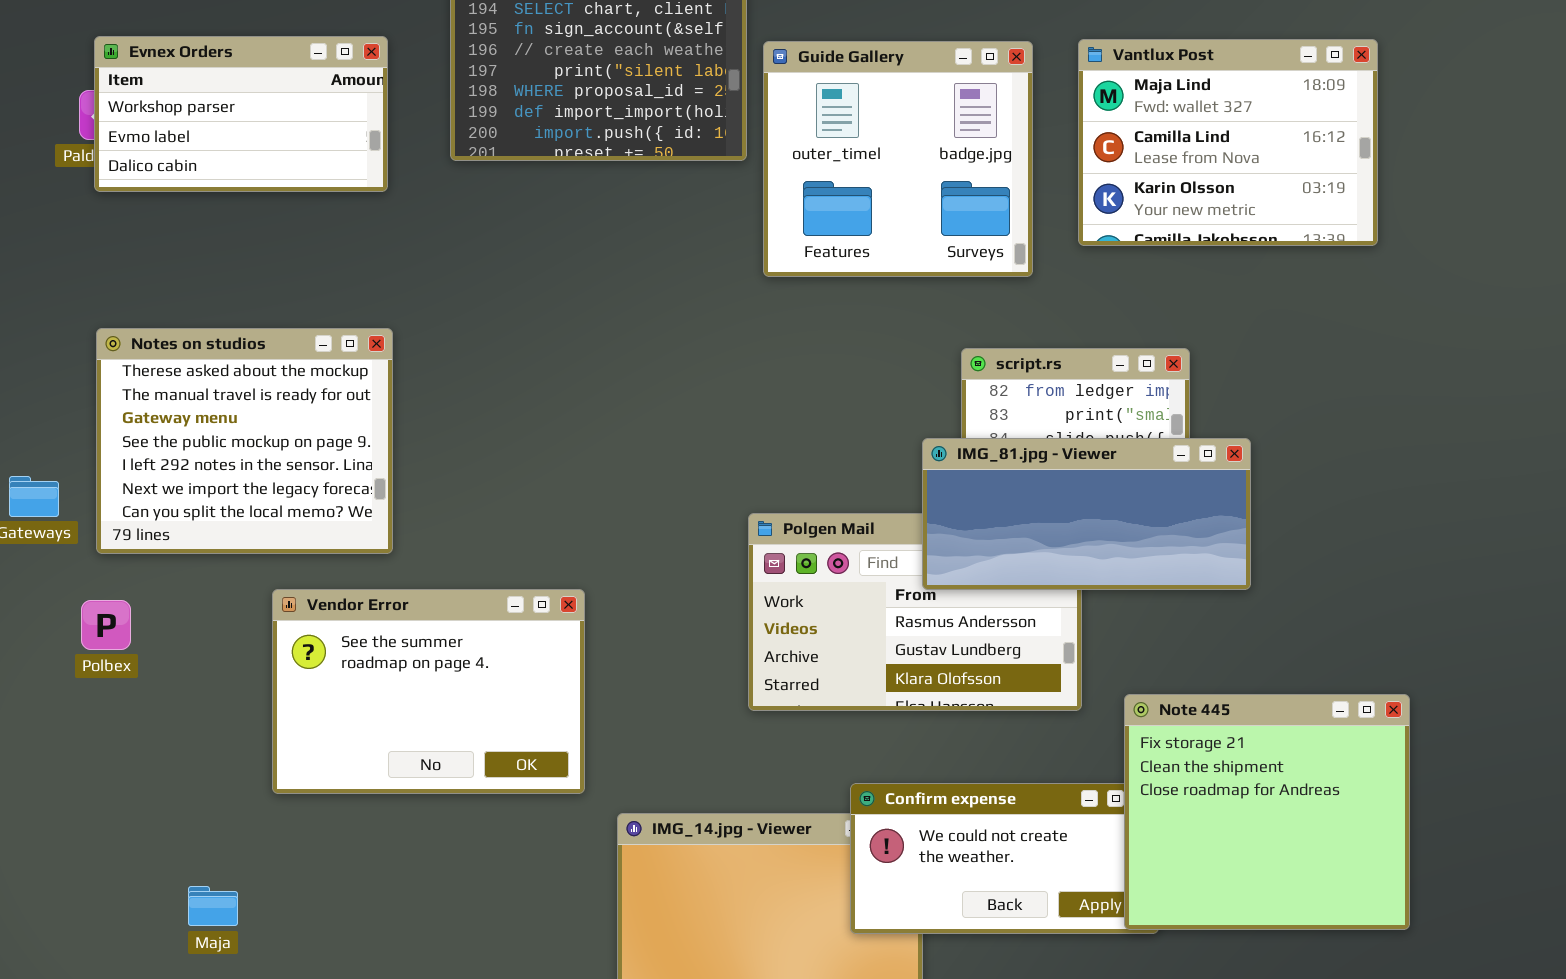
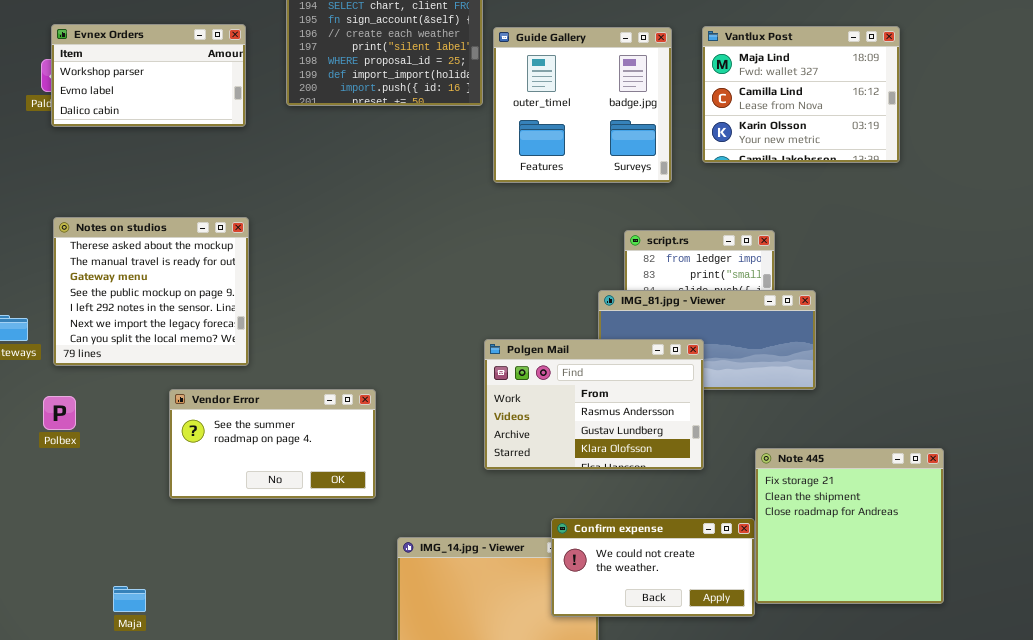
Polgen Mail: [748,513,1082,711] -> [484,339,704,470], raised
Vendor Error: [272,589,585,794] -> [169,389,376,499], resized
Note 445: [1124,694,1410,930] -> [755,448,944,604], moved

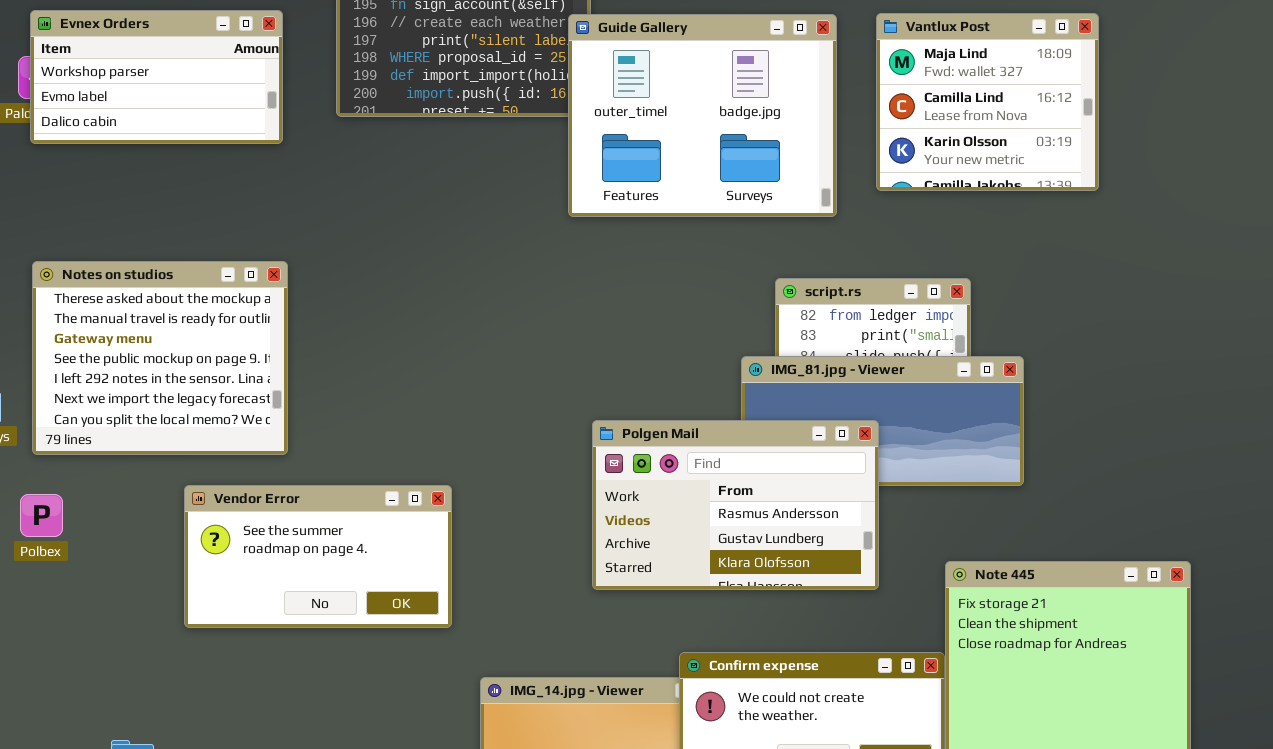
Vantlux Post: [702,26,900,163] -> [876,13,1099,191], resized
Guide Gallery: [493,27,672,183] -> [568,14,837,217], resized

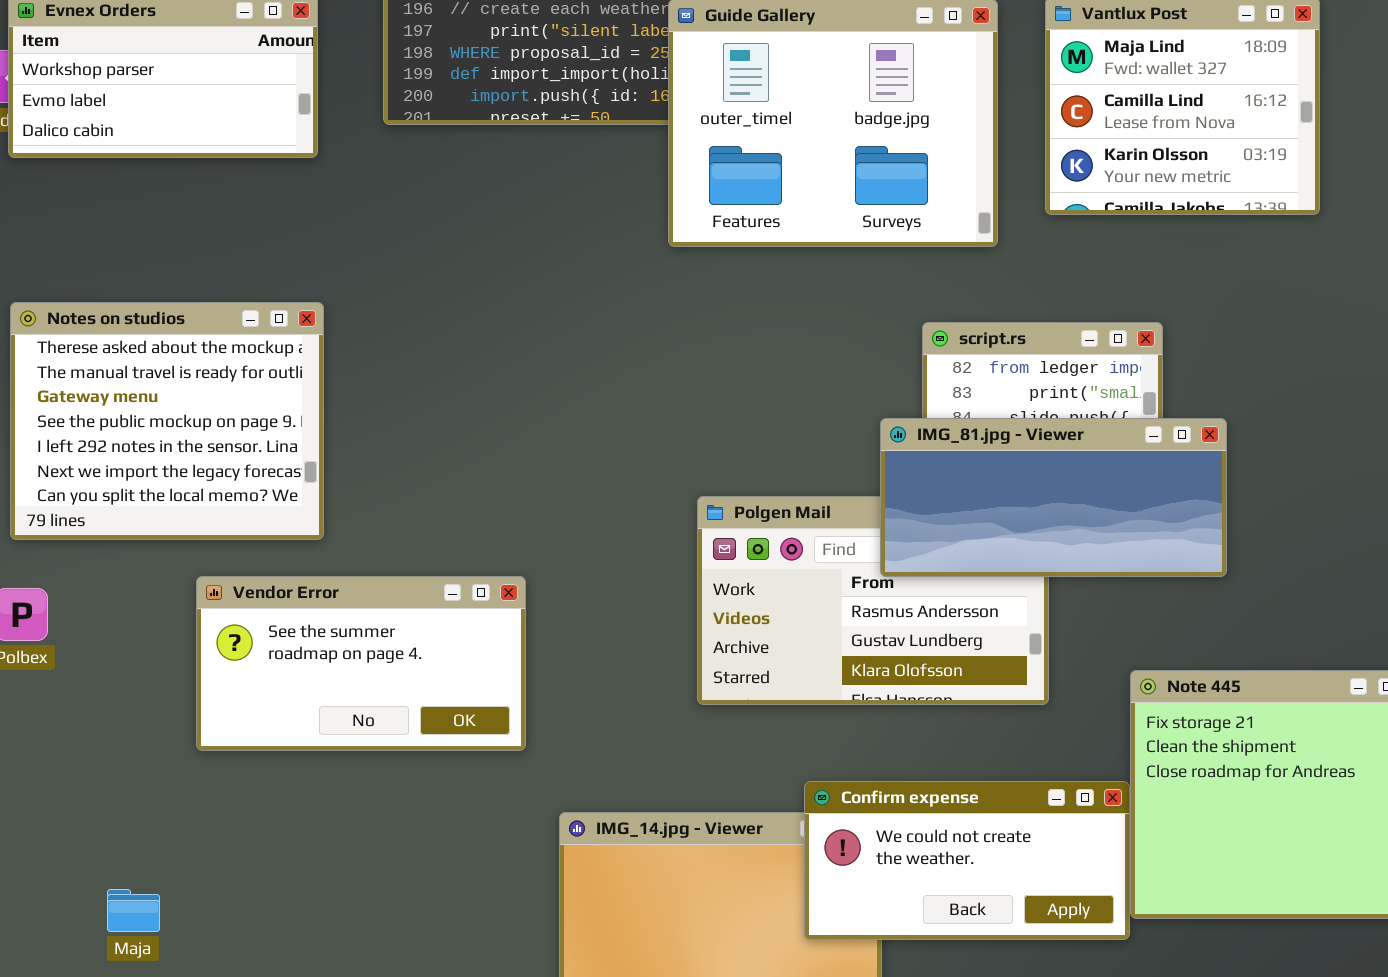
IMG_81.jpg - Viewer: [741,356,1024,486] -> [880,418,1227,577], raised

